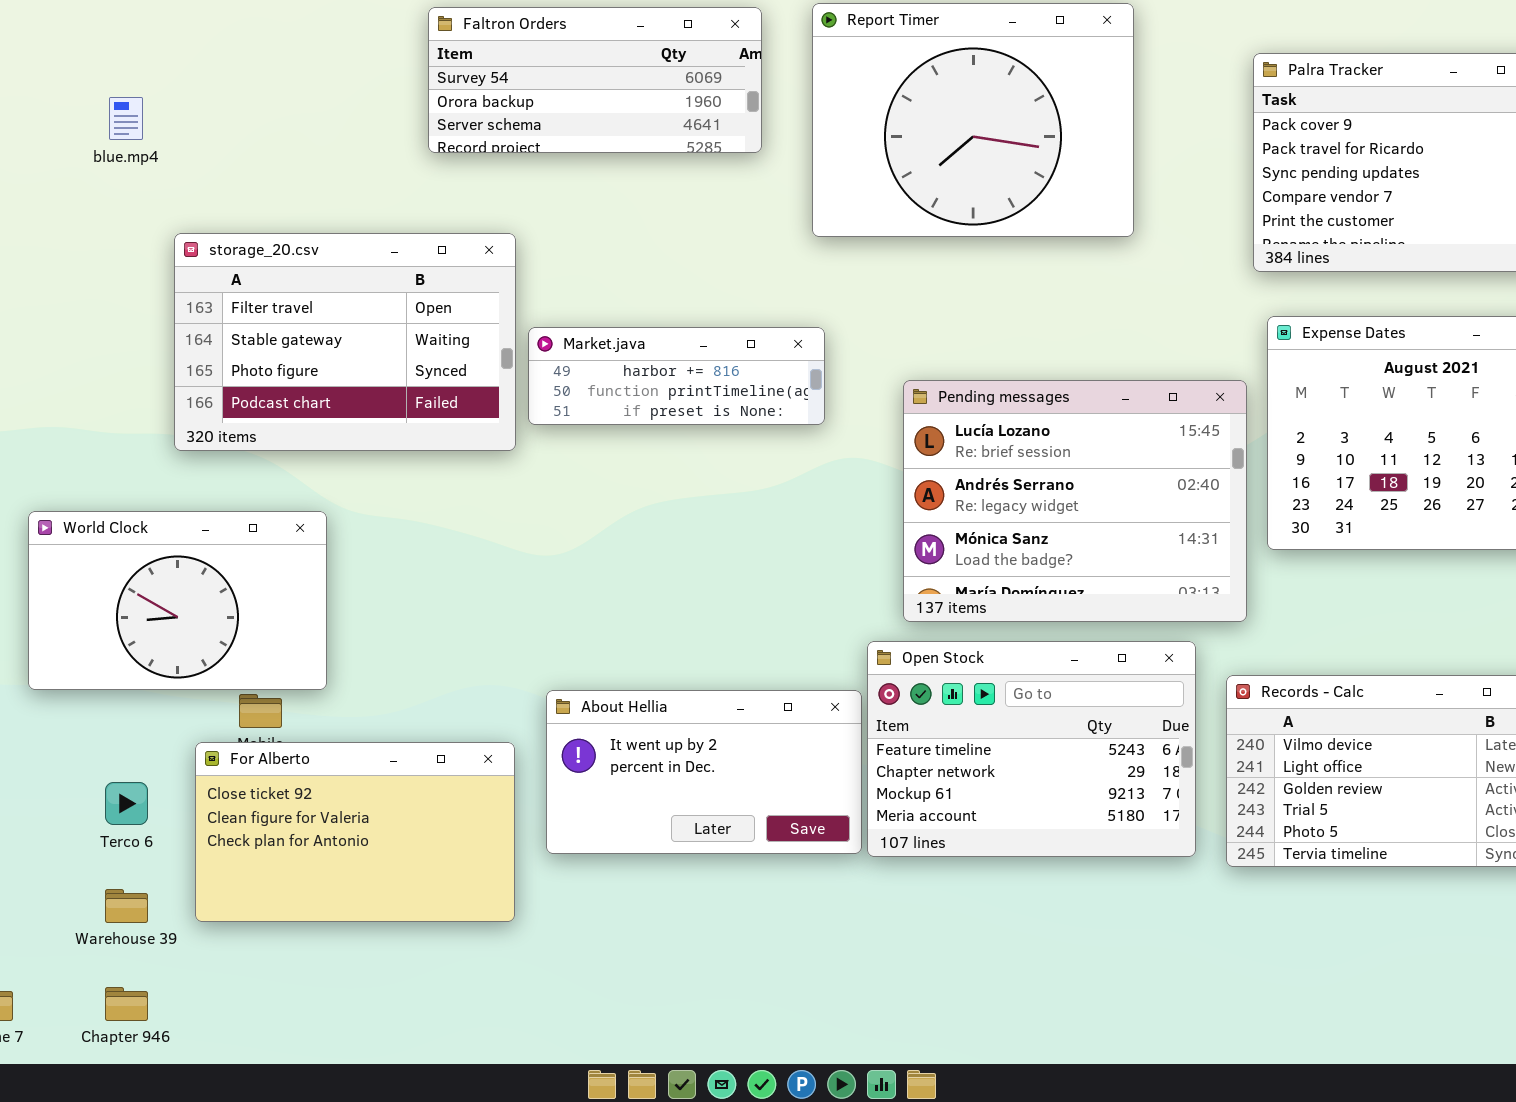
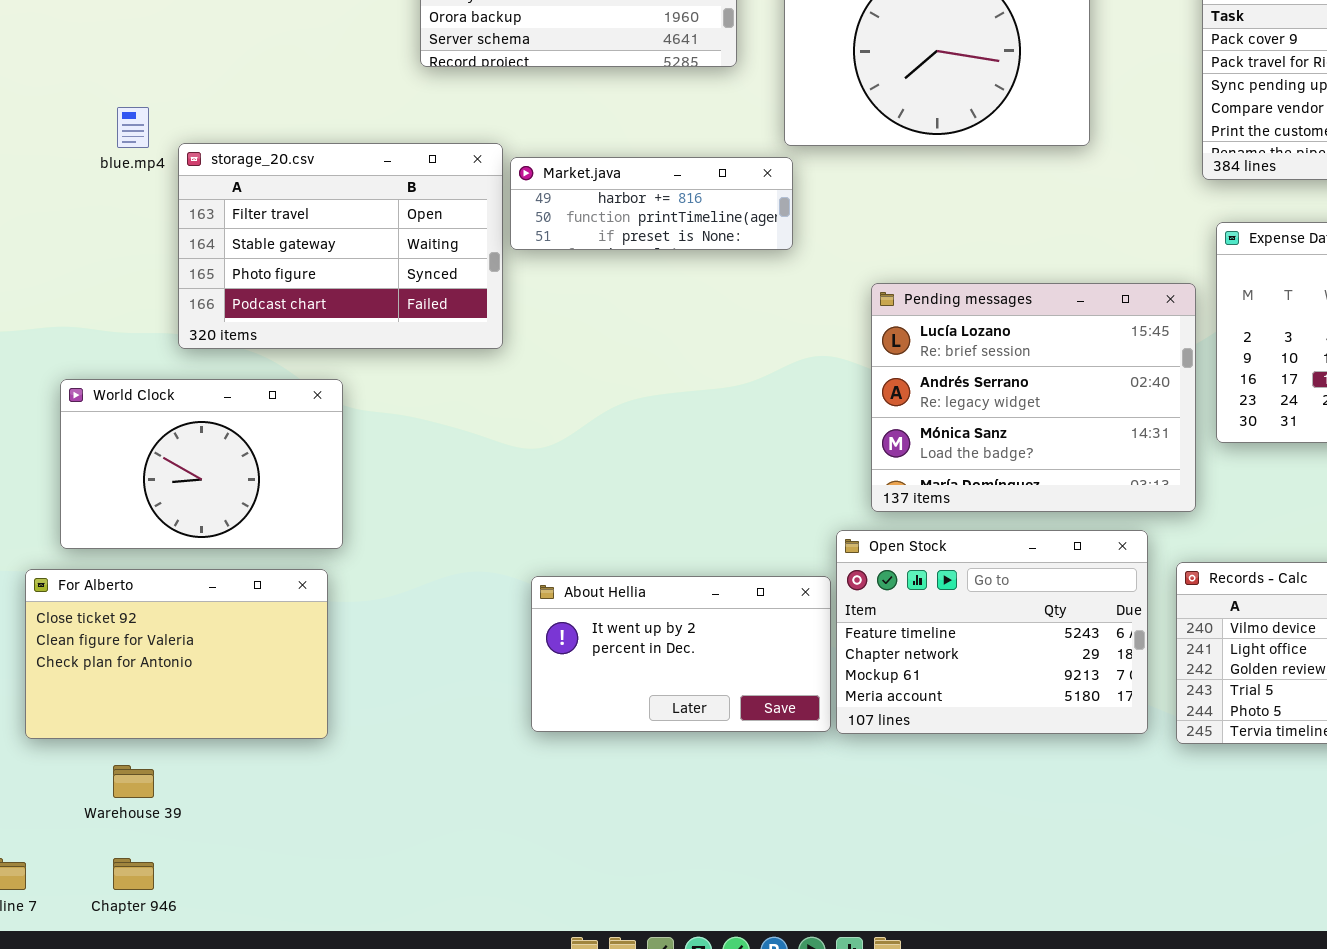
blue.mp4: [109,97,143,140] -> [117,107,149,148], moved
Market.java: [528,327,825,425] -> [510,157,793,250], moved
World Clock: [28,511,327,690] -> [60,379,343,549], moved
For Alberto: [195,742,515,922] -> [25,569,328,739], moved

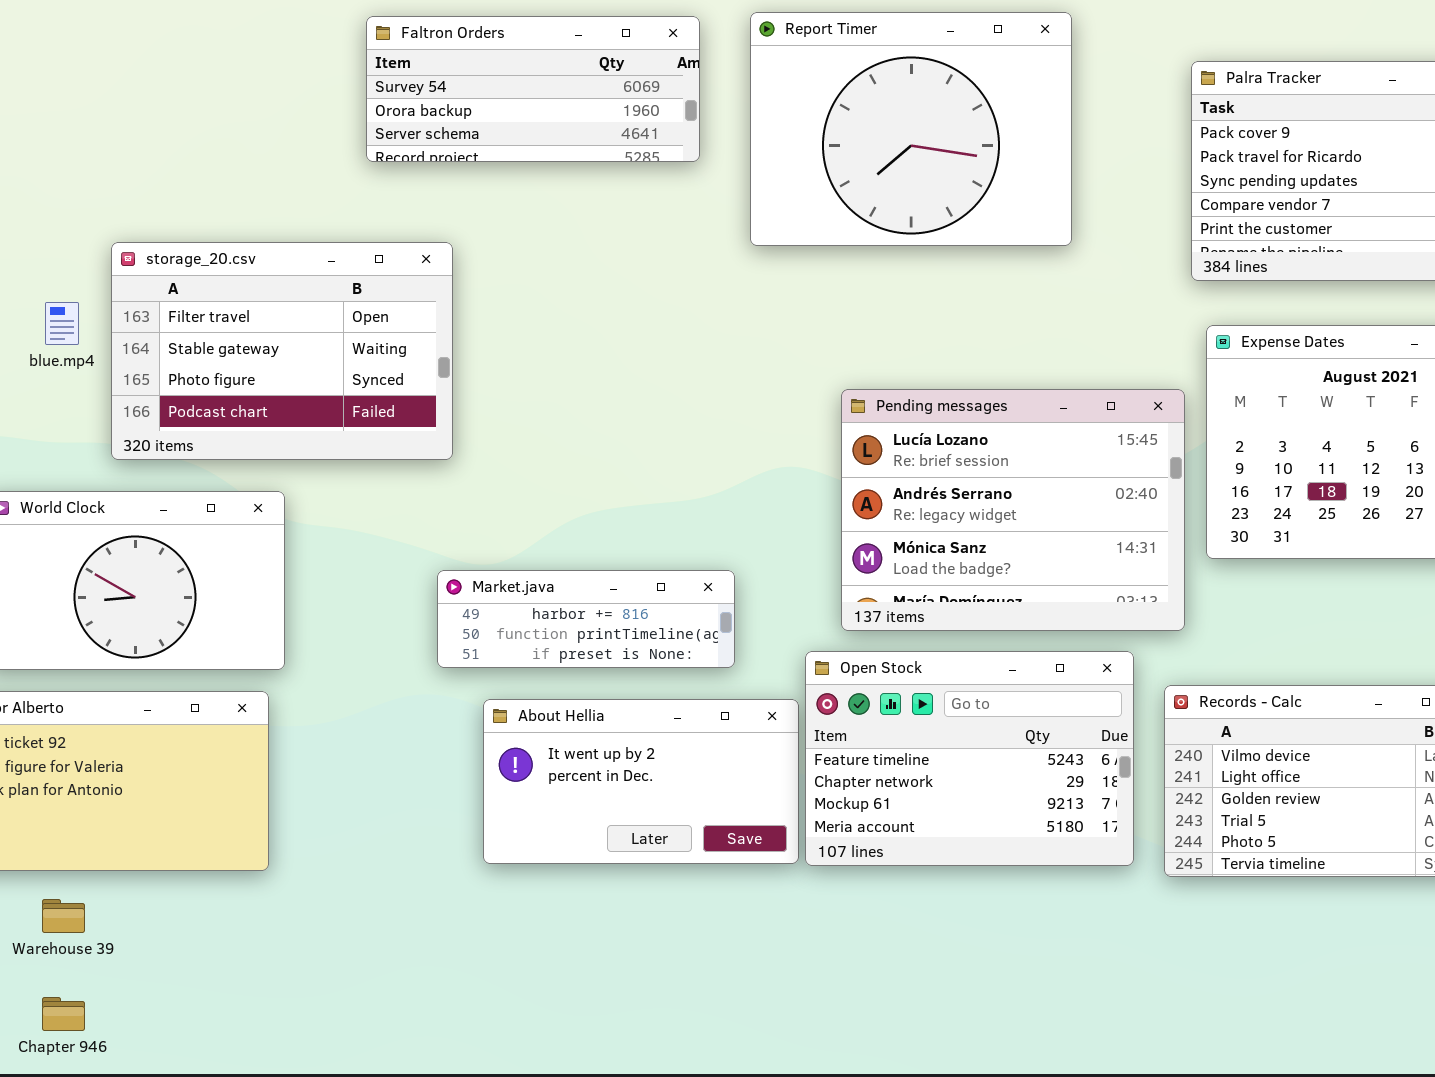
blue.mp4: [117,107,149,148] -> [45,302,79,345], moved
Market.java: [510,157,793,250] -> [437,570,735,668], moved

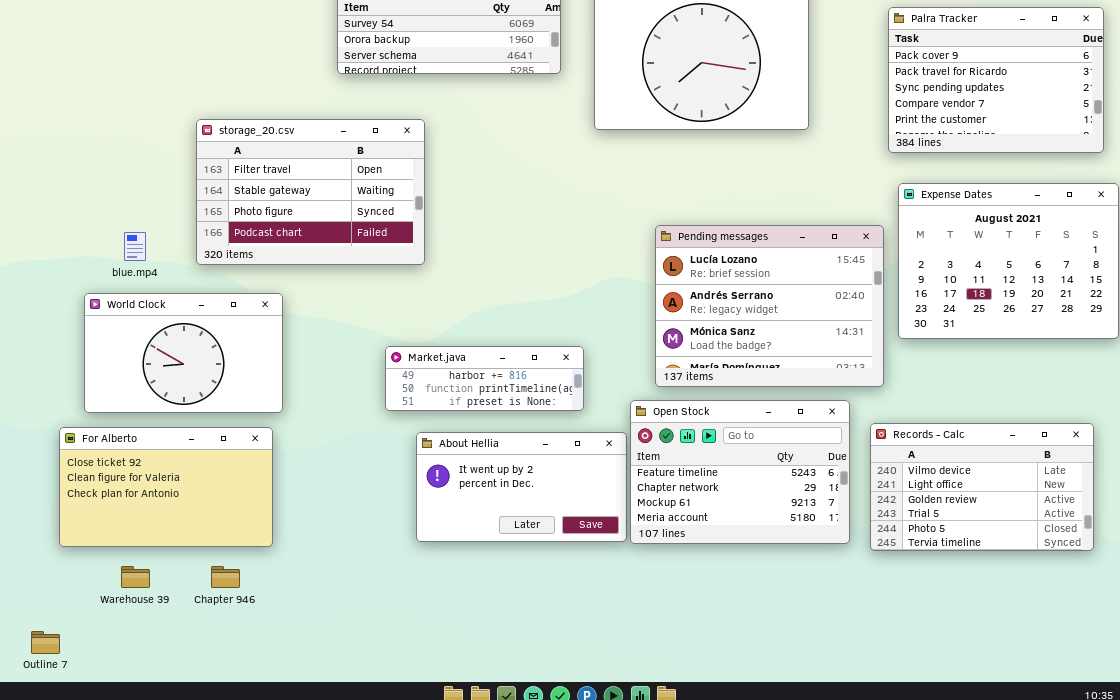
storage_20.csv: [111,242,453,460] -> [196,119,425,265], moved
blue.mp4: [45,302,79,345] -> [124,232,146,261], moved
Chapter 946: [42,997,85,1031] -> [211,566,240,588], moved

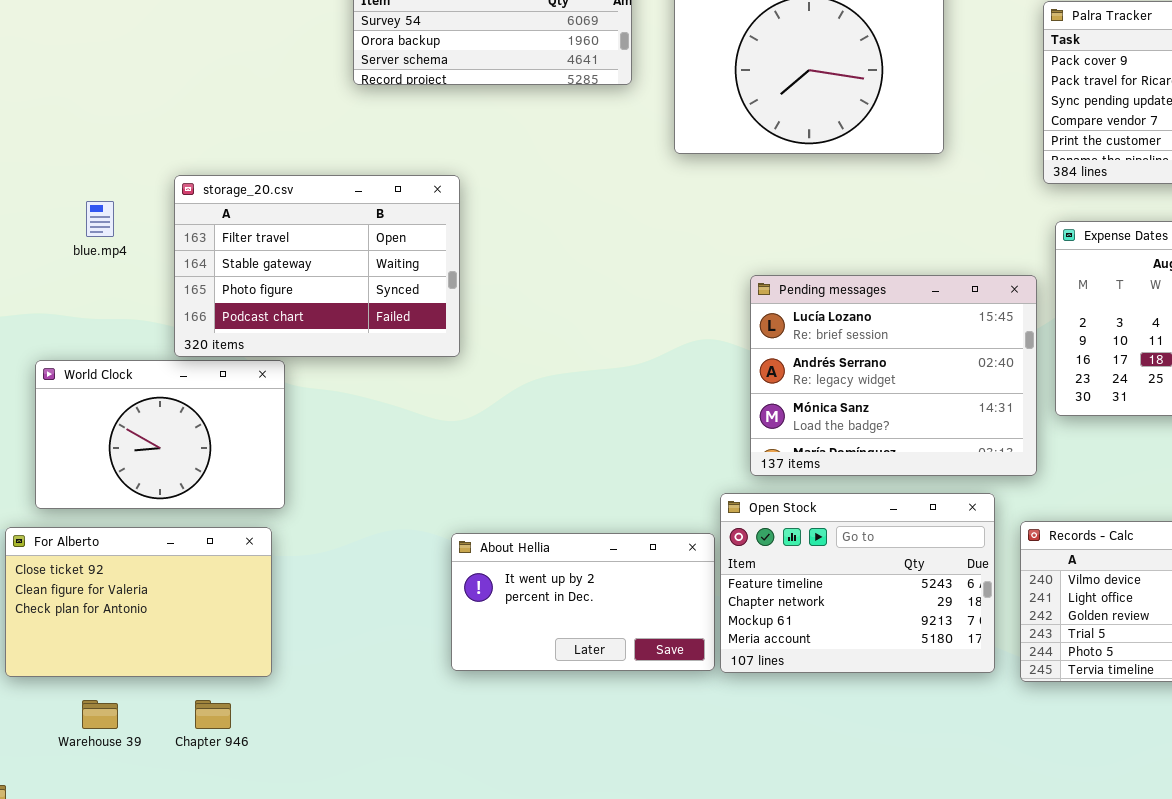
storage_20.csv: [196,119,425,265] -> [174,175,460,357], moved
blue.mp4: [124,232,146,261] -> [86,201,114,237], moved
Market.java: [385,346,584,411] -> none, closed

